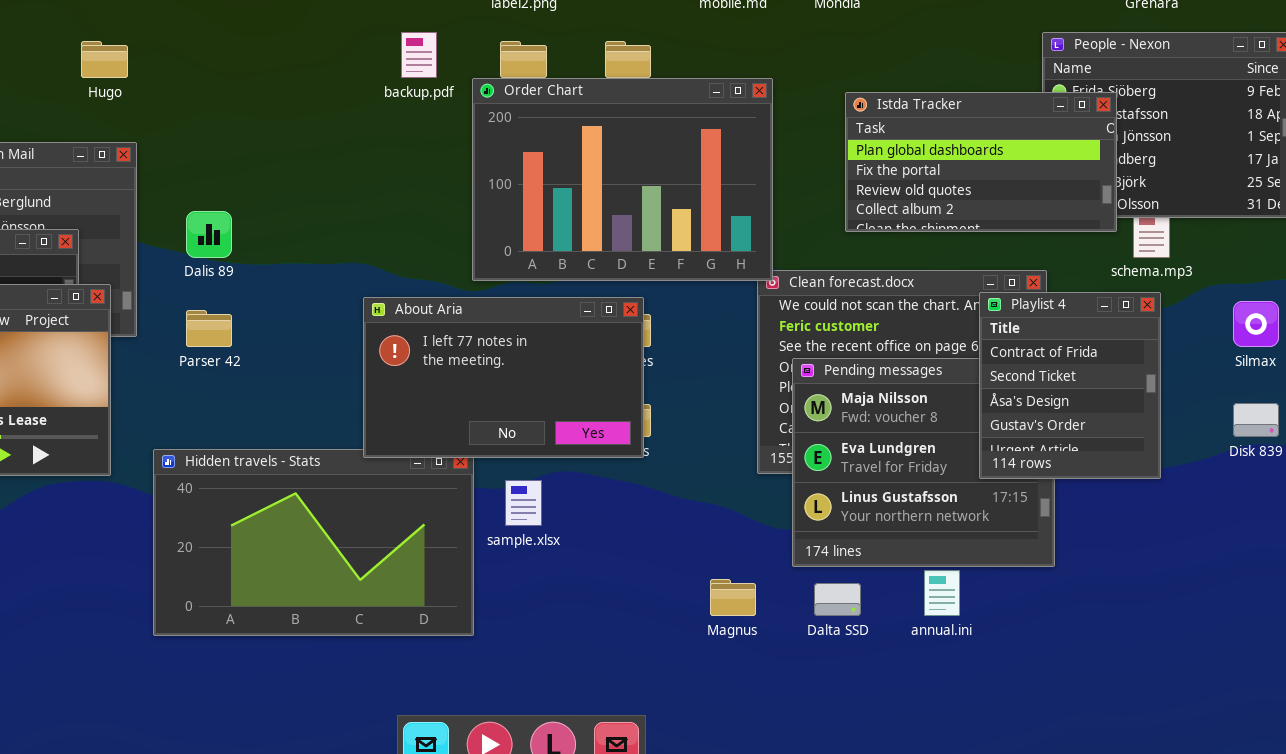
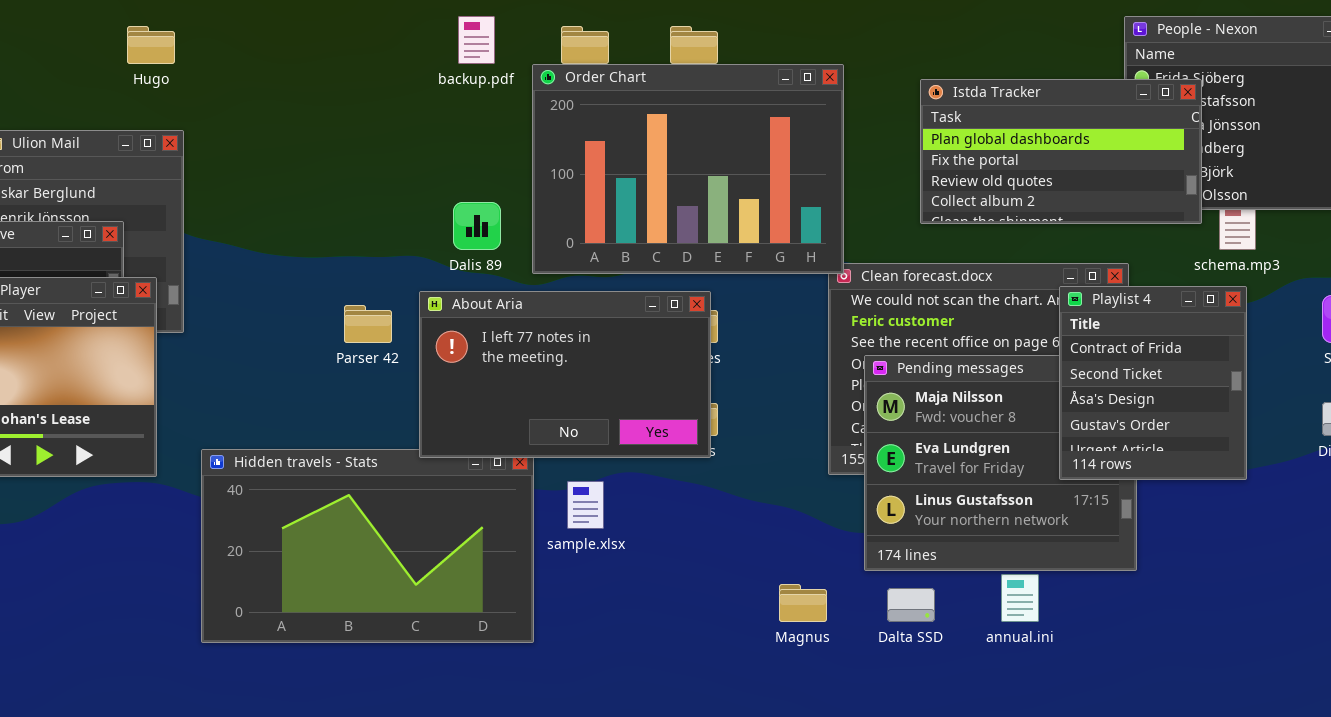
Dalis 89: [186,211,232,258] -> [453,202,501,250], moved
Parser 42: [186,310,232,347] -> [344,305,392,343], moved

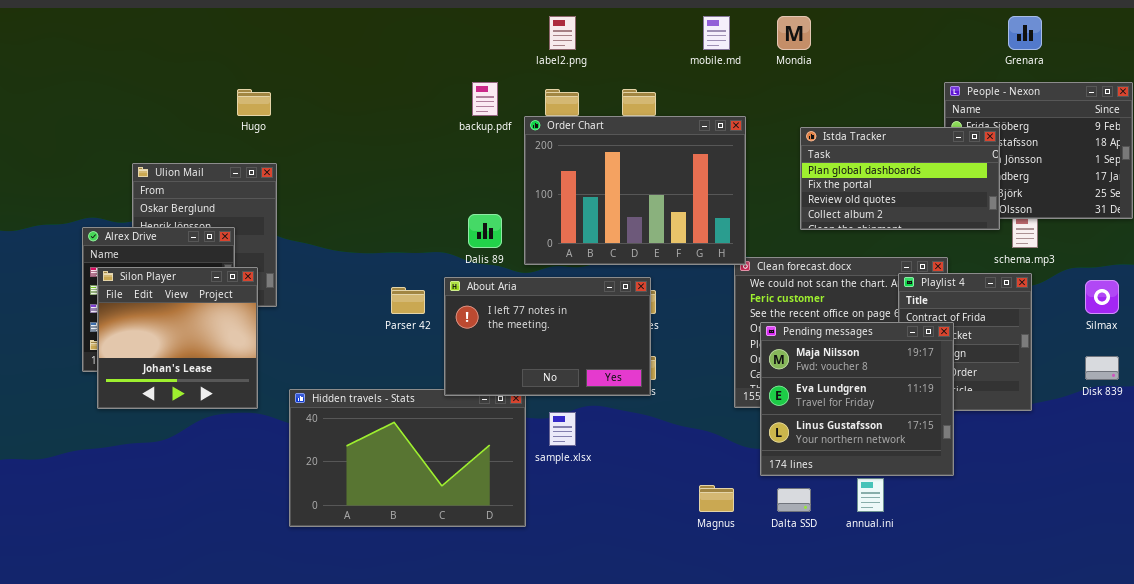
Pending messages: [864,355,1137,571] -> [760,322,954,476], raised

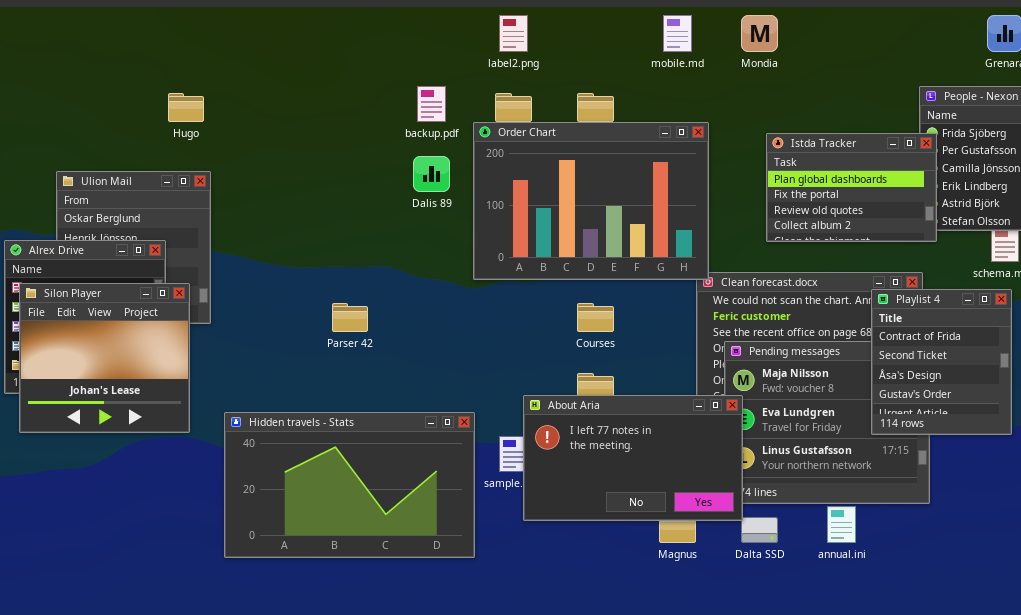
Istda Tracker: [800,127,1000,230] -> [766,133,937,242], resized
Dalis 89: [468,214,502,248] -> [413,156,450,192], moved
Playlist 4: [898,273,1032,411] -> [871,289,1012,435], raised
About Aria: [444,277,651,396] -> [523,395,743,521], moved

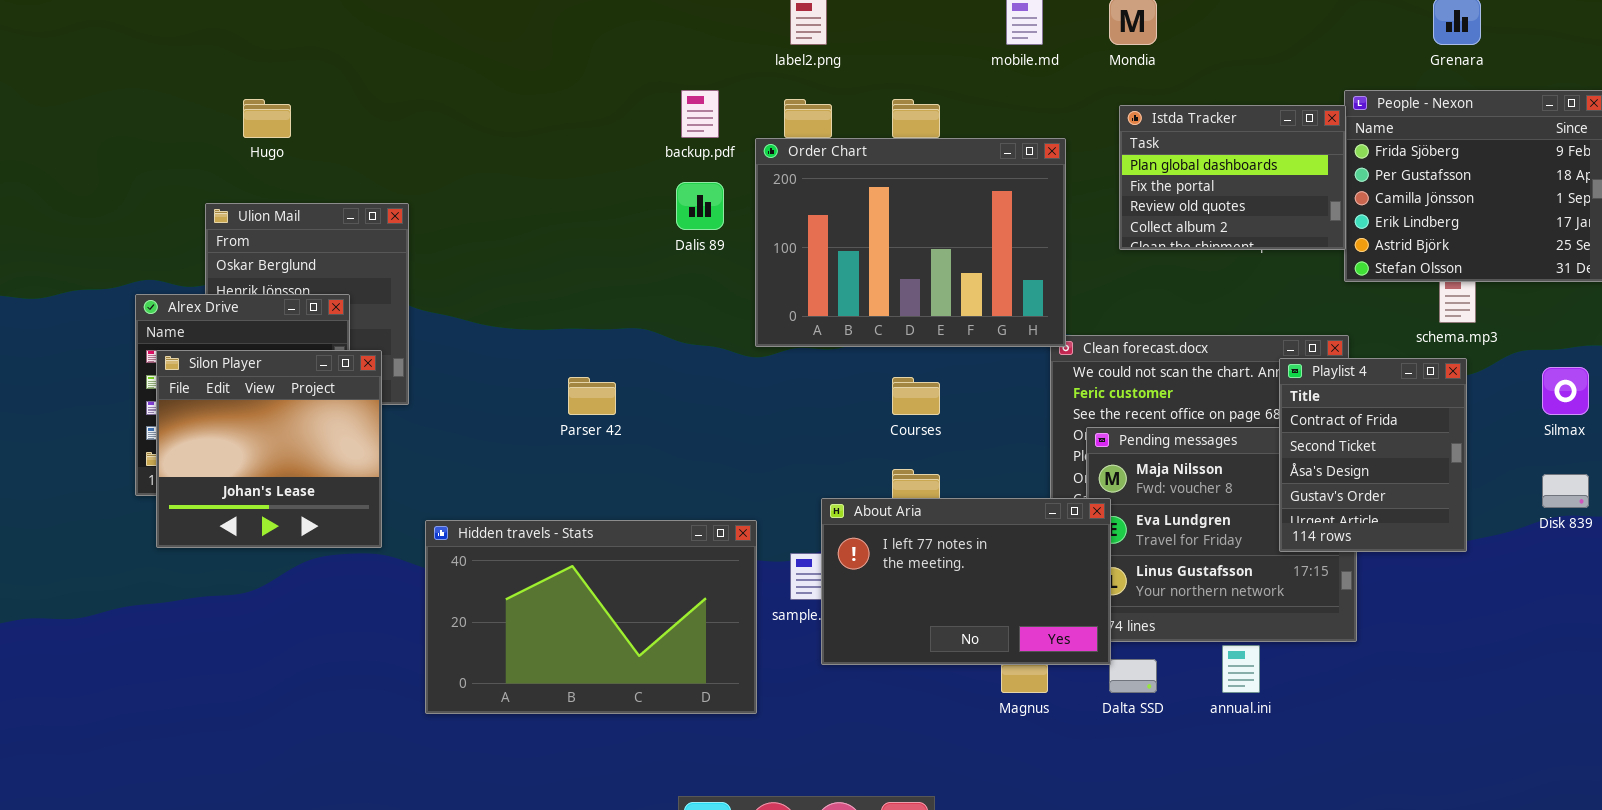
Hugo: [168,93,204,122] -> [243,99,291,138], moved
Istda Tracker: [766,133,937,242] -> [1119,105,1346,250], moved

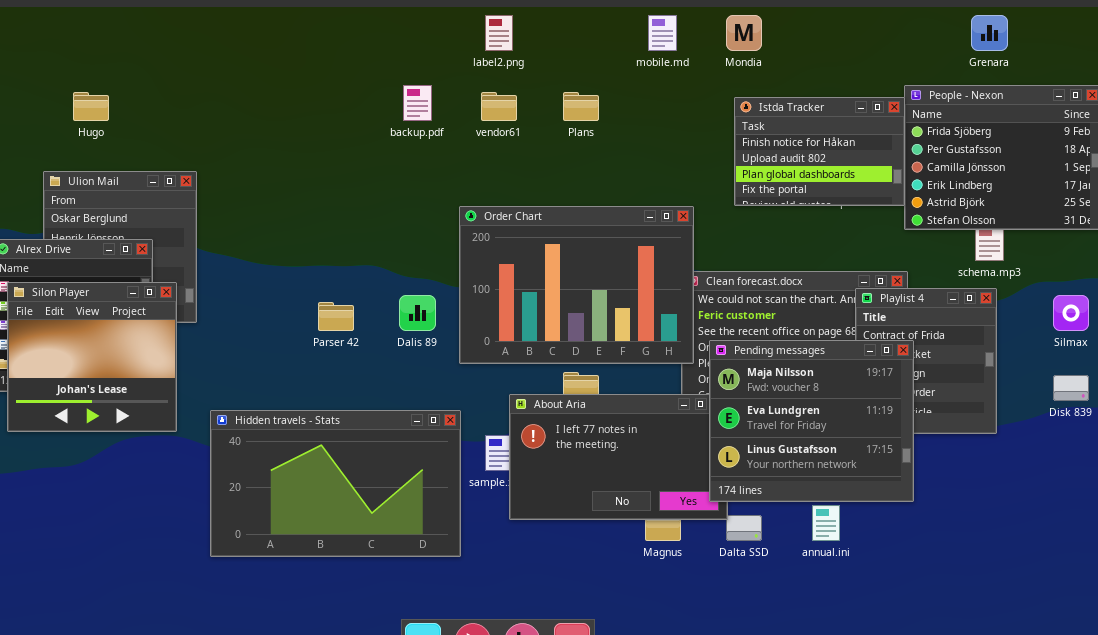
Istda Tracker: [1119,105,1346,250] -> [734,97,905,206], scrolled up 2 rows
Order Chart: [755,138,1066,347] -> [459,206,694,364], moved
Dalis 89: [676,182,724,230] -> [399,295,436,331], moved
Pending messages: [1086,427,1357,642] -> [709,340,914,502], raised

